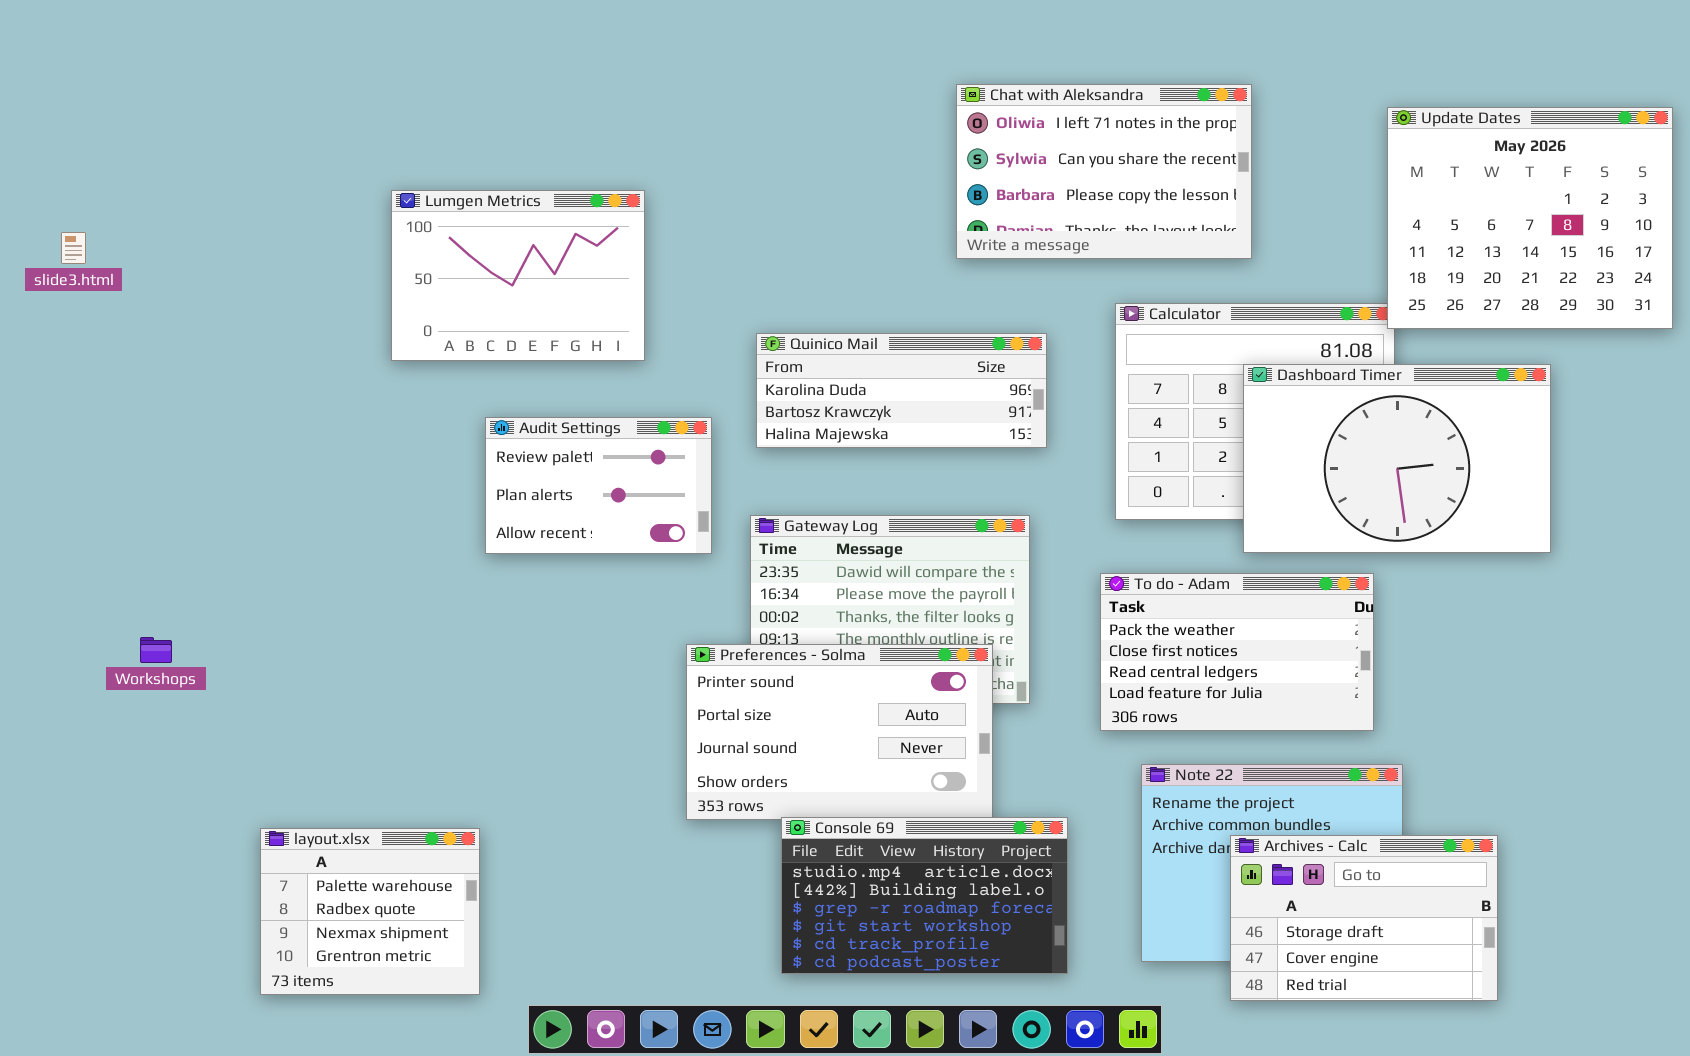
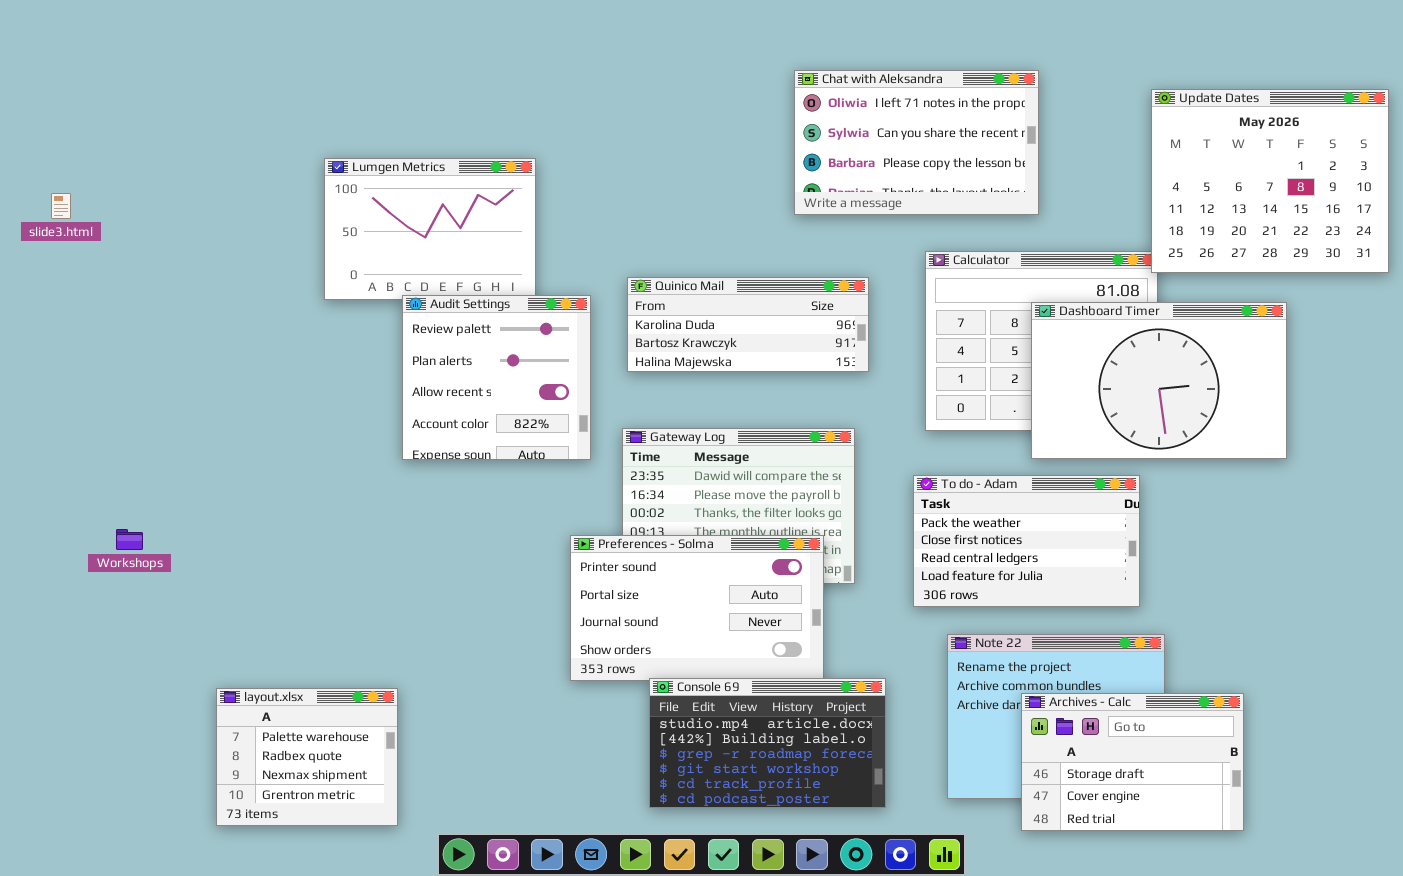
Audit Settings: [485,417,712,554] -> [402,295,591,460], resized

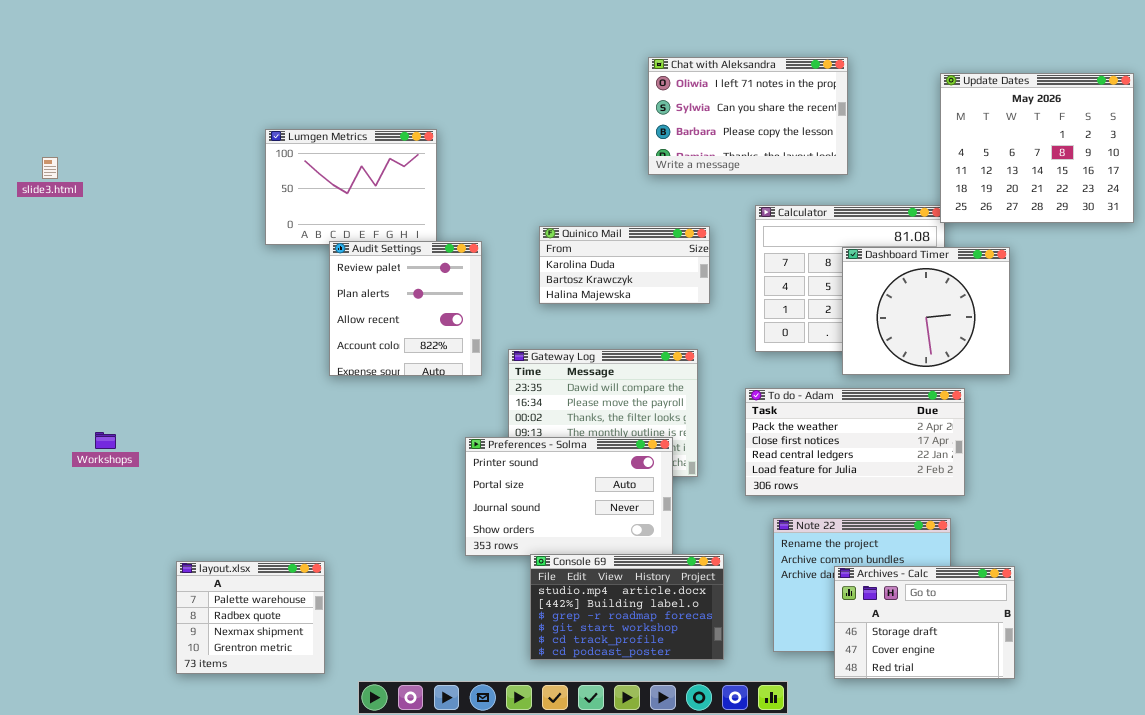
Quinico Mail: [627,277,869,372] -> [539,226,710,304], resized
Dashboard Timer: [1031,302,1287,459] -> [842,247,1010,375], resized
To do - Adam: [913,475,1140,607] -> [745,388,965,496], resized

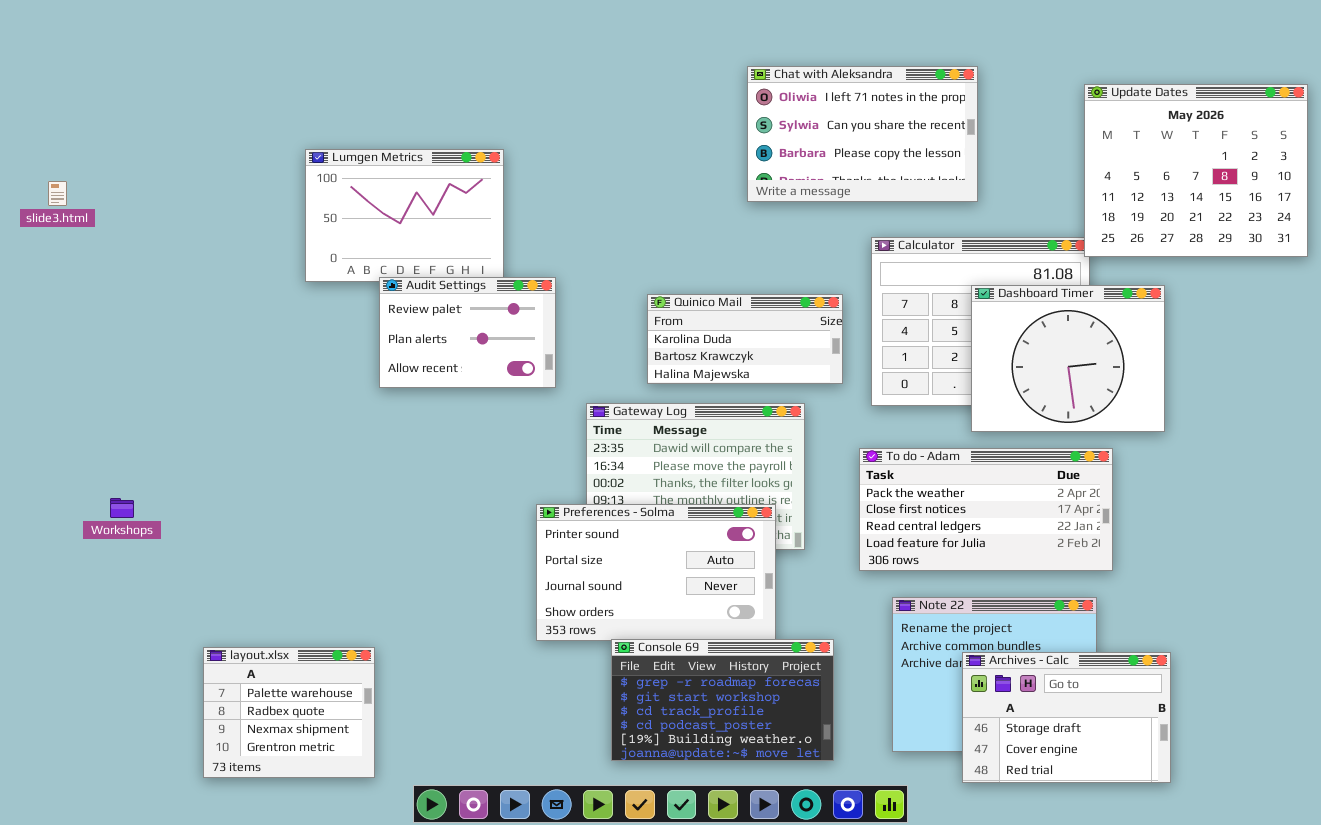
Quinico Mail: [539,226,710,304] -> [647,294,843,384], moved
Audit Settings: [329,241,482,376] -> [379,277,556,388], resized
Console 69: [530,554,724,660] -> [611,639,834,761], scrolled down 2 rows

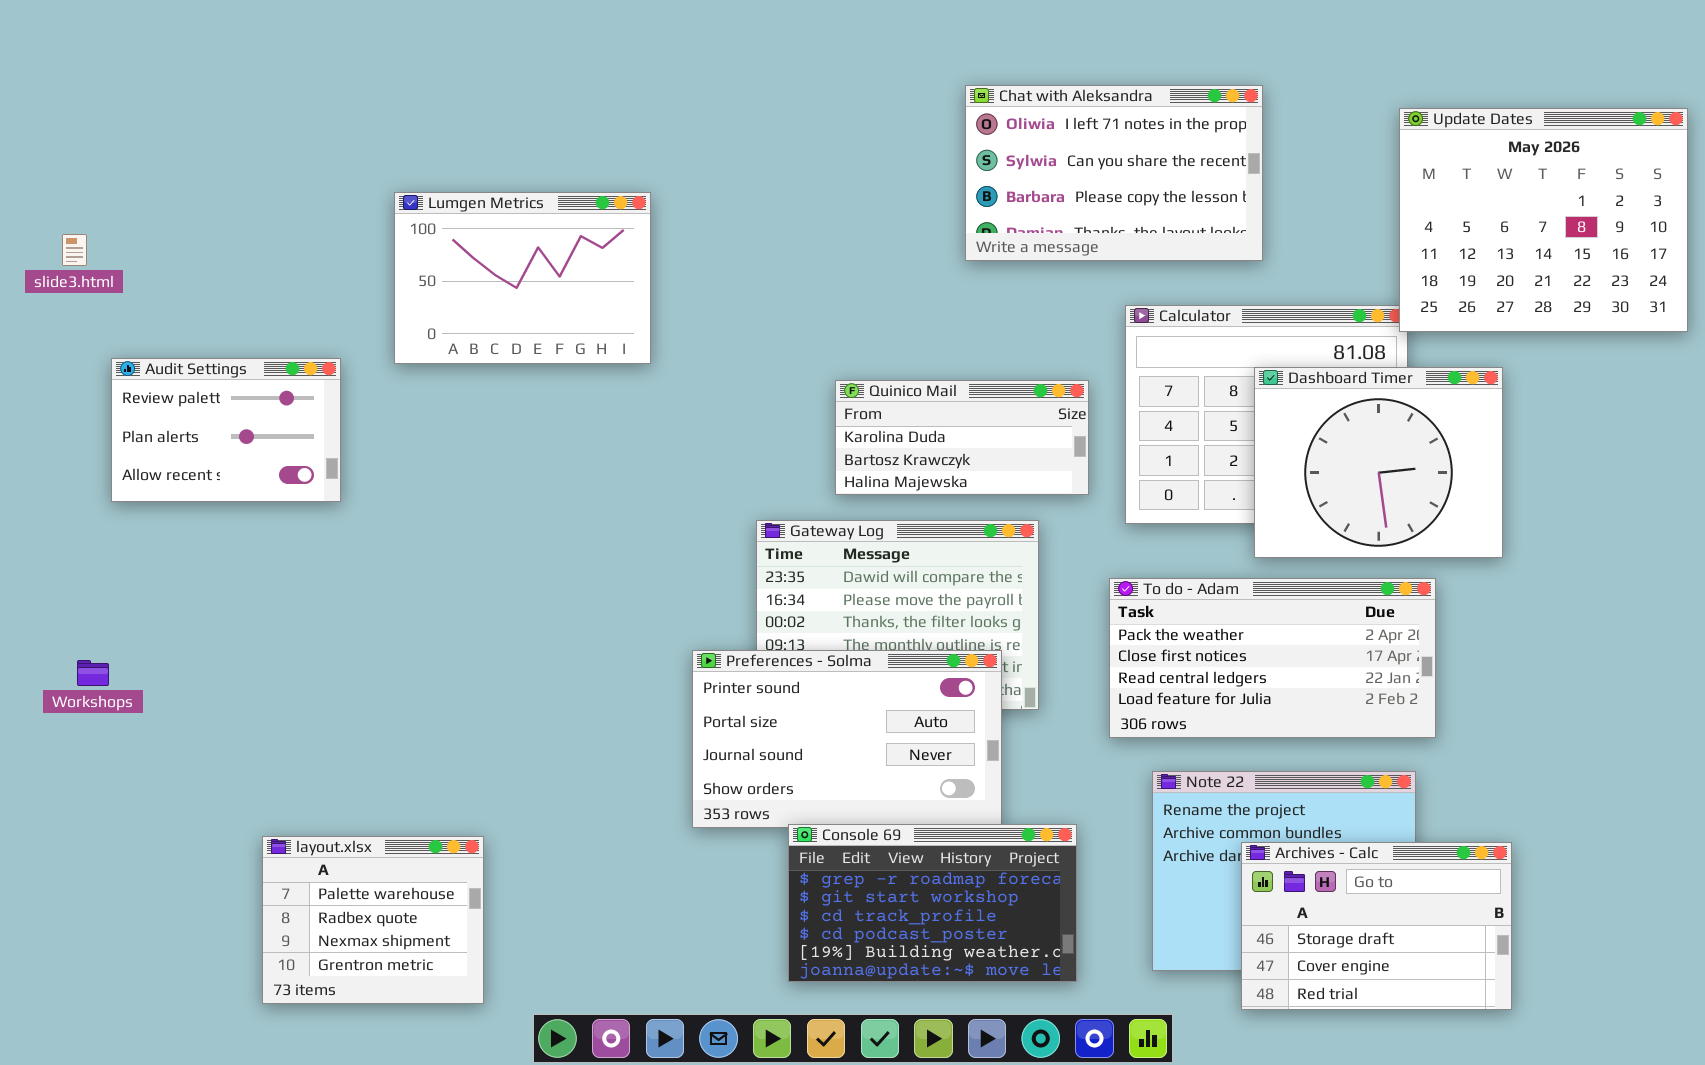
Audit Settings: [379,277,556,388] -> [111,358,341,502], moved
Workshops: [110,498,134,518] -> [77,660,109,686], moved

